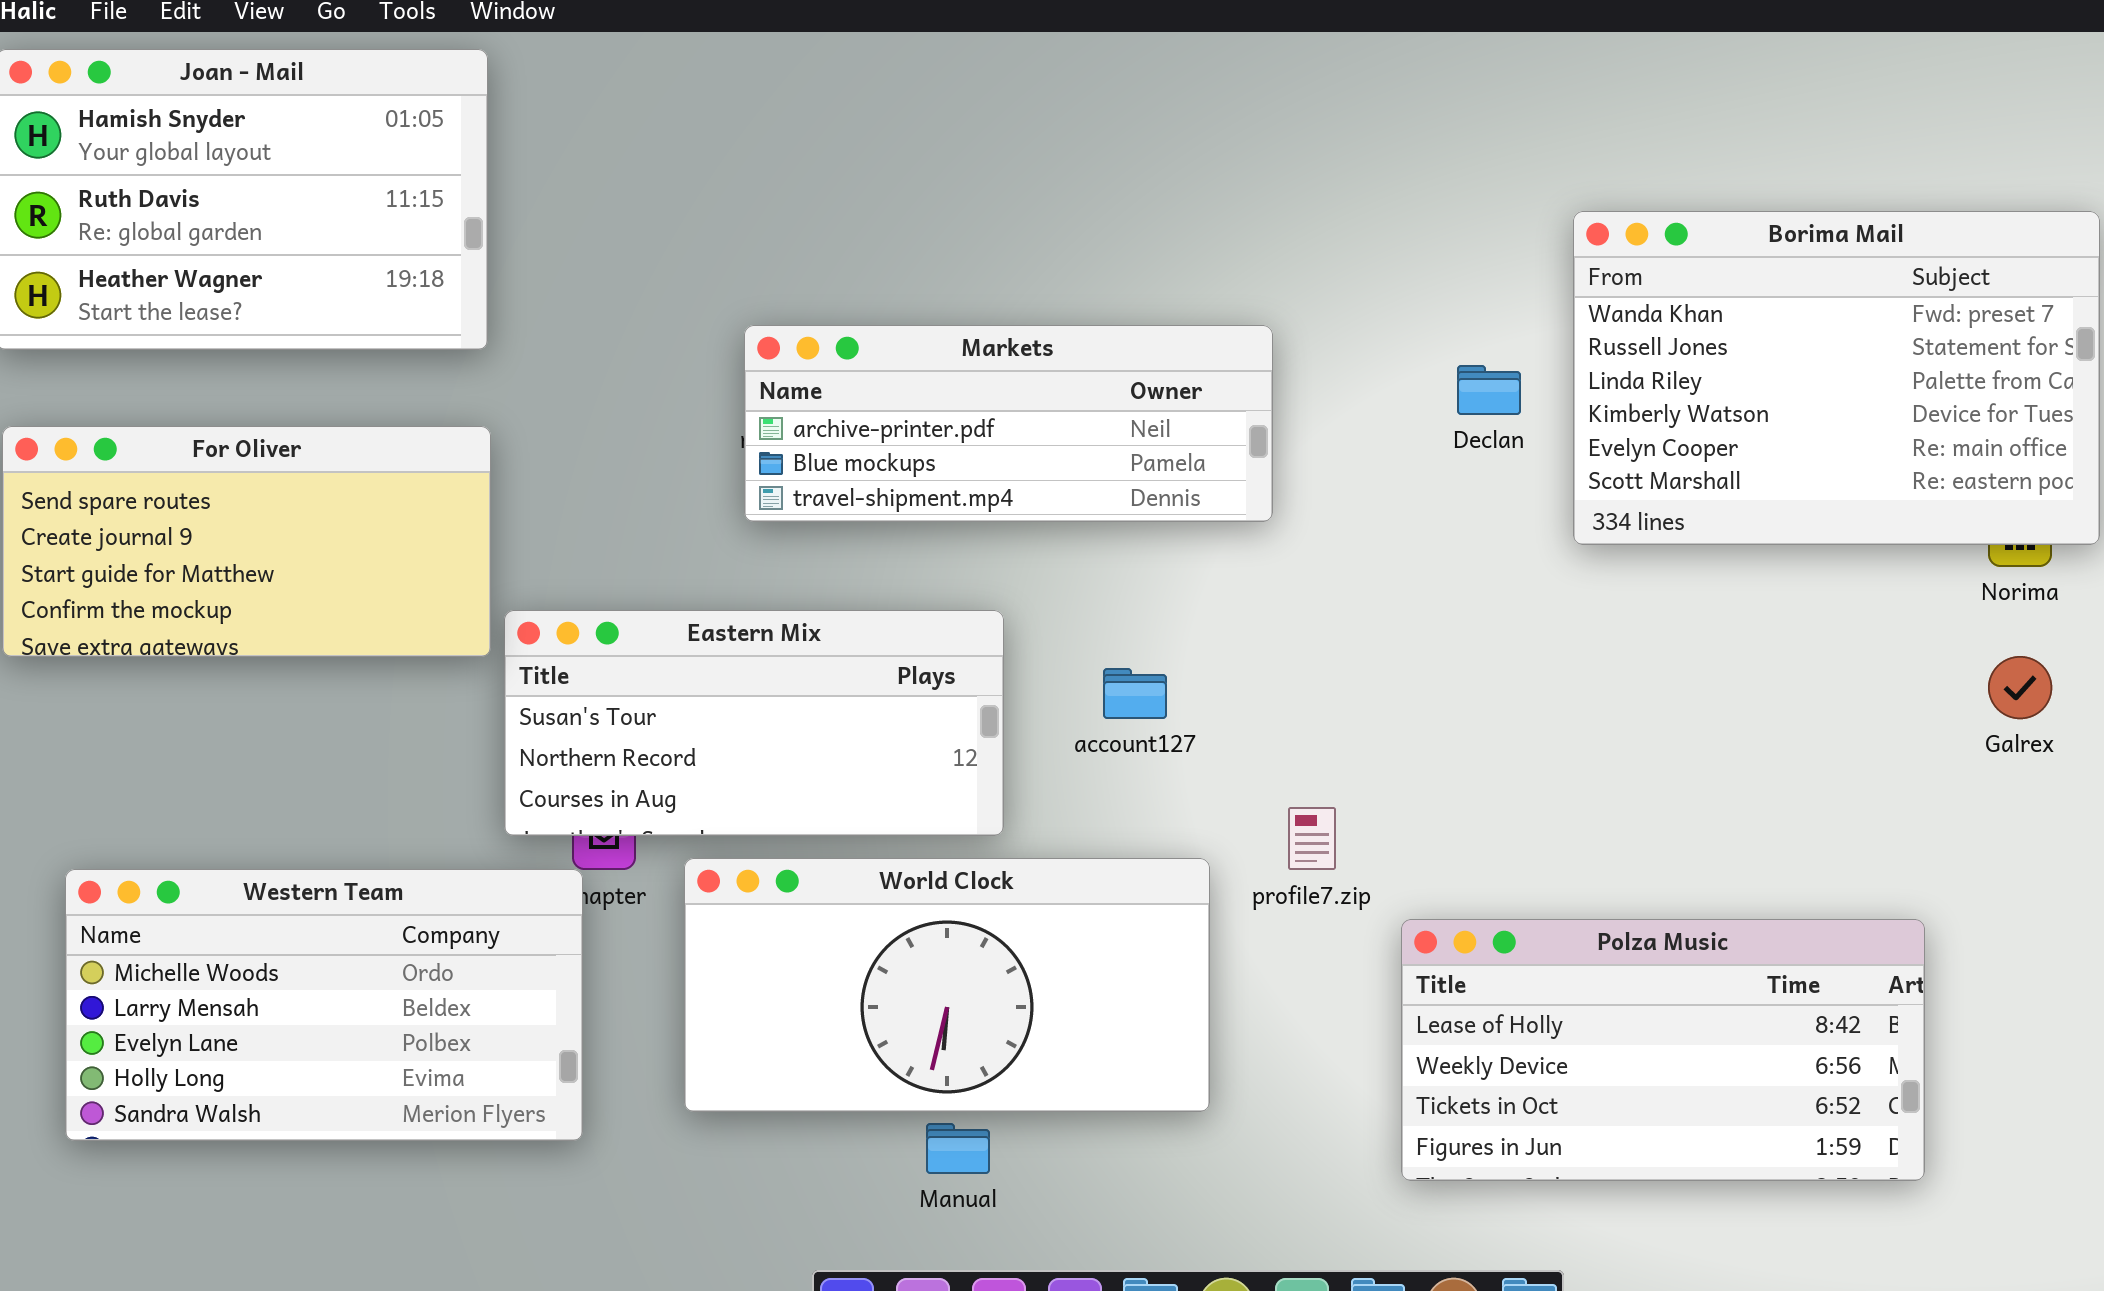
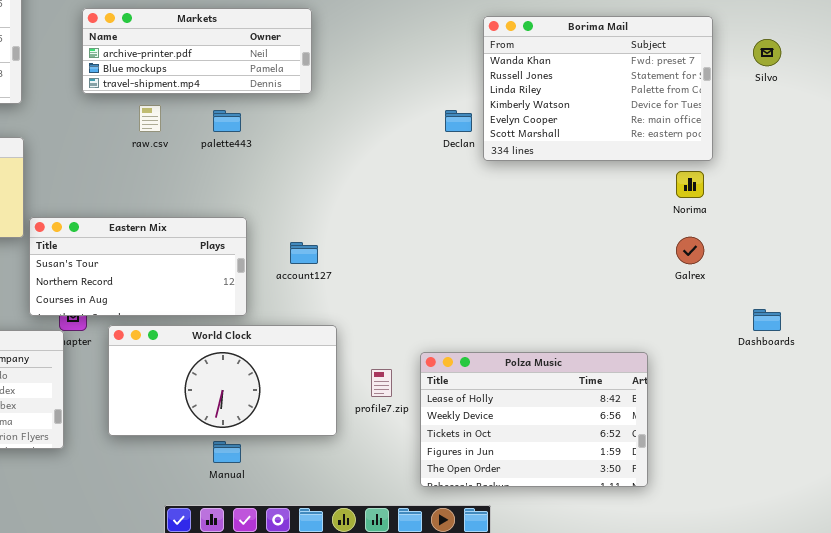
Borima Mail: [1573,211,2100,545] -> [483,16,713,161], moved
Markets: [744,325,1273,522] -> [82,8,312,94], moved
profile7.zip: [1288,807,1336,870] -> [371,369,392,397], moved
Polza Music: [1401,919,1925,1181] -> [420,352,648,487], resized

